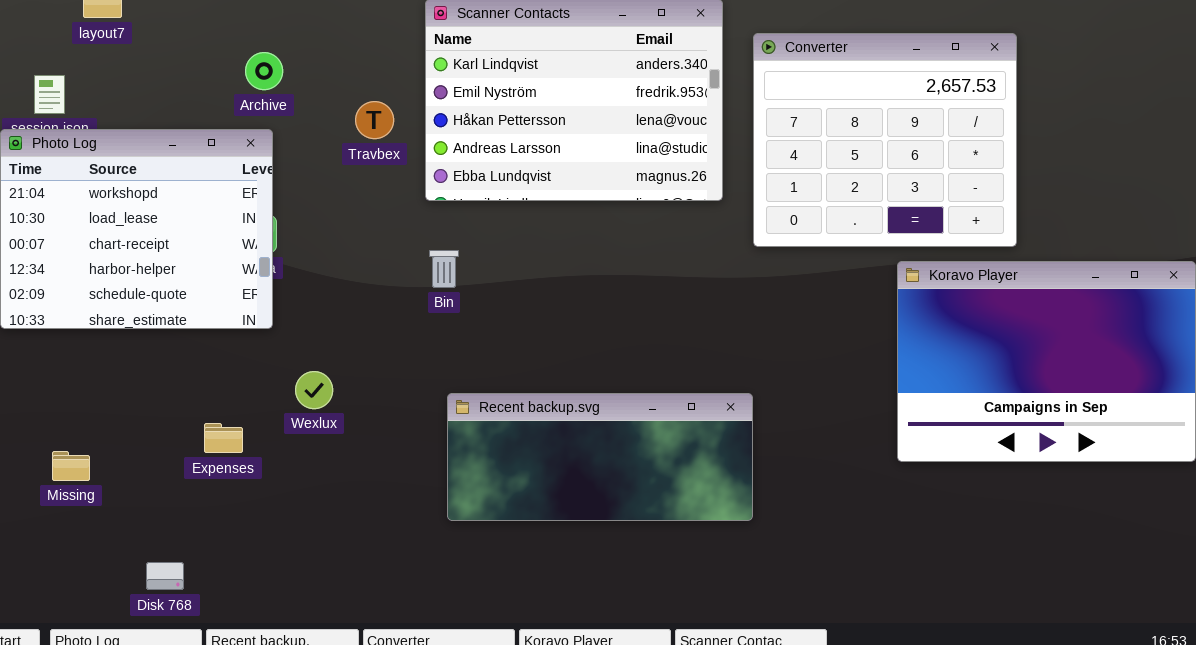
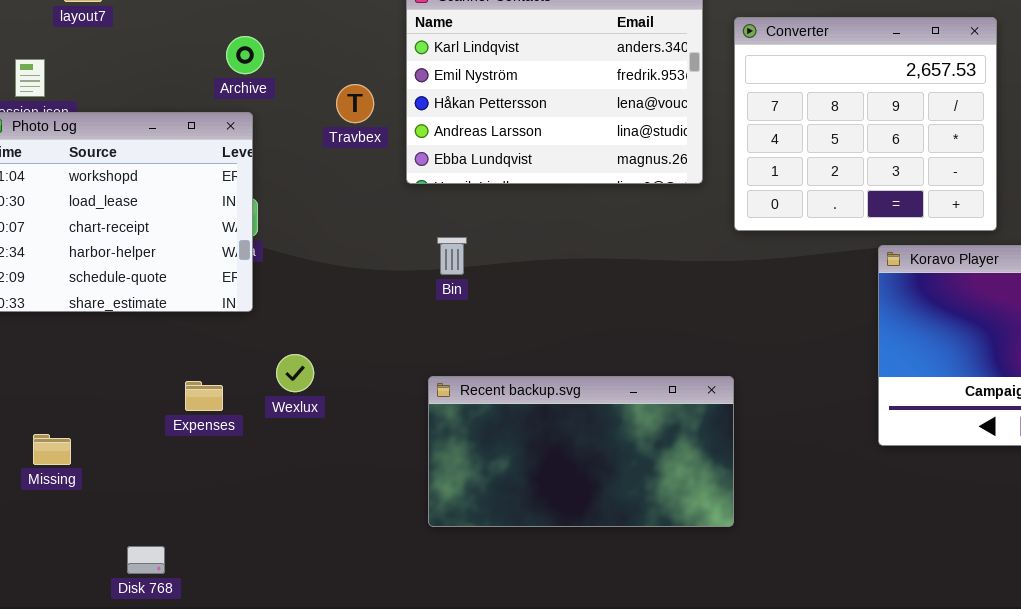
Bin: [429,250,459,288] -> [437,237,467,275], moved
Recent backup.svg: [447,393,753,521] -> [428,376,734,527], resized
Expenses: [204,423,243,453] -> [185,381,223,411], moved

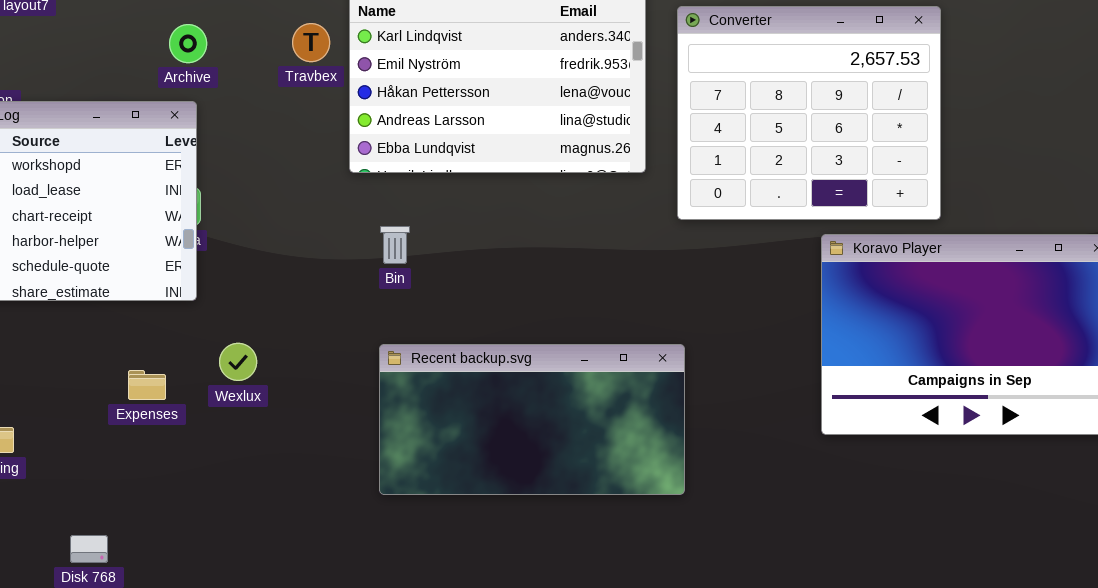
Travbex: [336,84,374,123] -> [292,23,330,62], moved
Recent backup.svg: [428,376,734,527] -> [379,344,685,495], moved

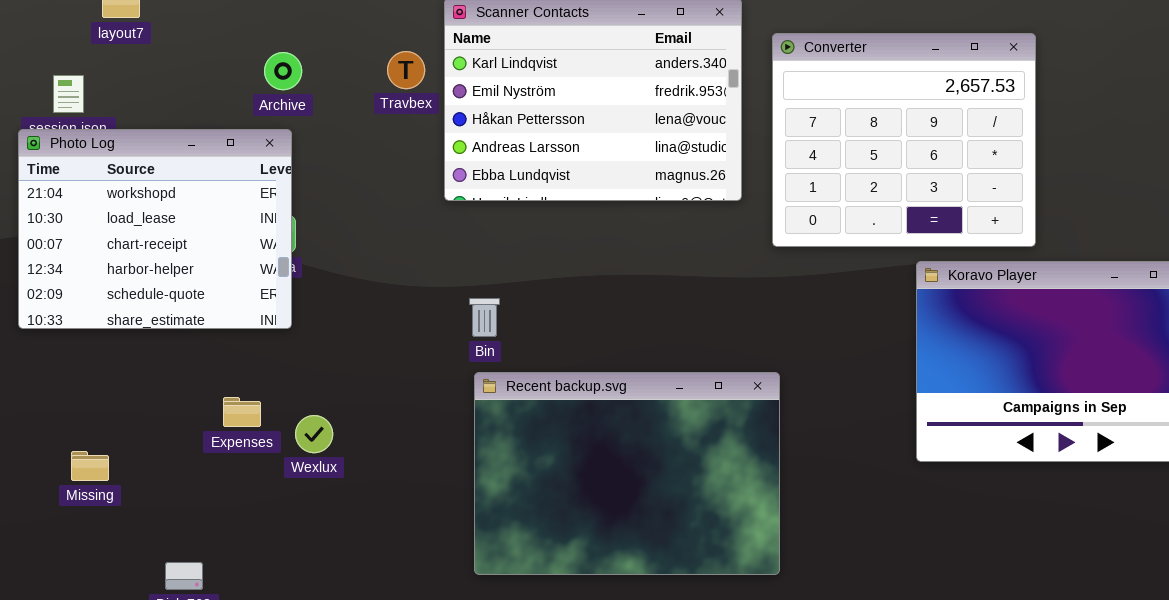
Bin: [380,226,410,264] -> [469,298,500,337], moved
Wexlux: [219,343,257,381] -> [295,415,333,453], moved
Recent backup.svg: [379,344,685,495] -> [474,372,780,575], resized

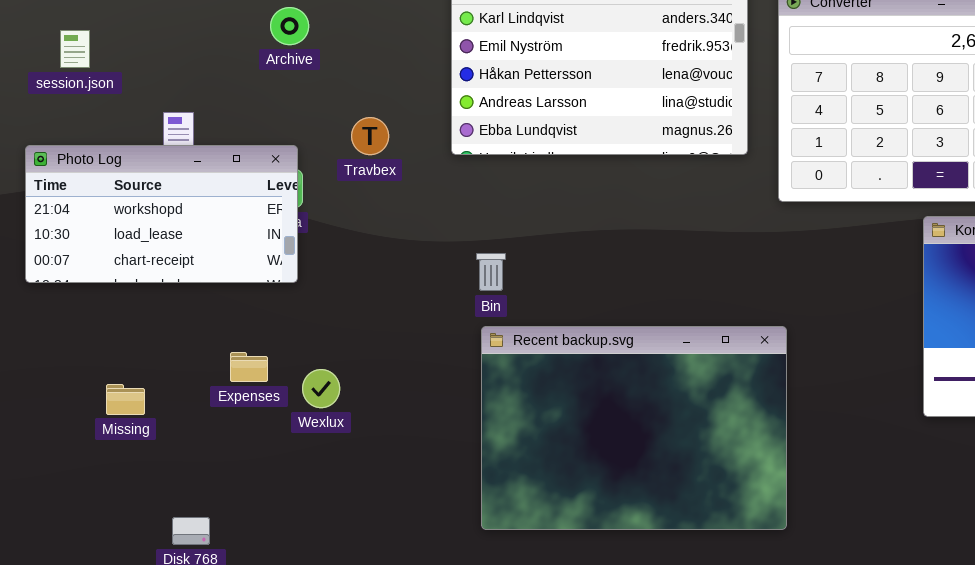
Travbex: [387,51,425,89] -> [351,117,389,155], moved
Photo Log: [18,129,292,329] -> [25,145,298,283], resized
Missing: [71,451,109,481] -> [106,384,145,415], moved

